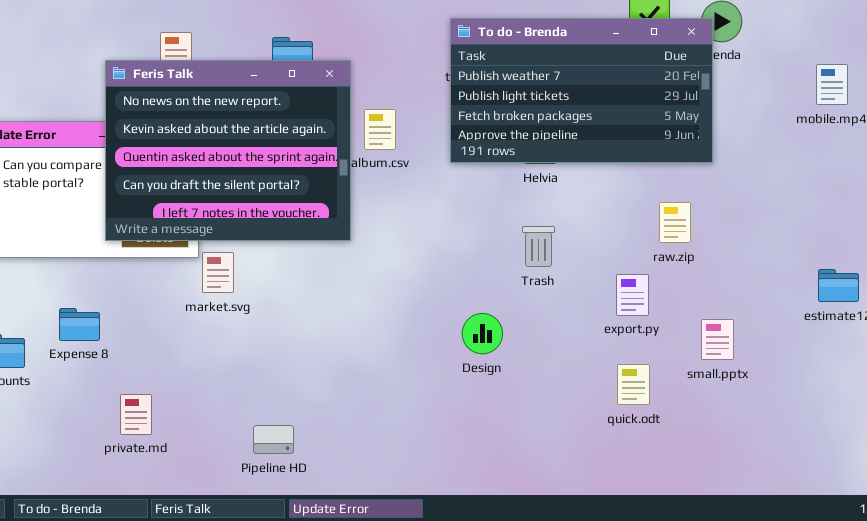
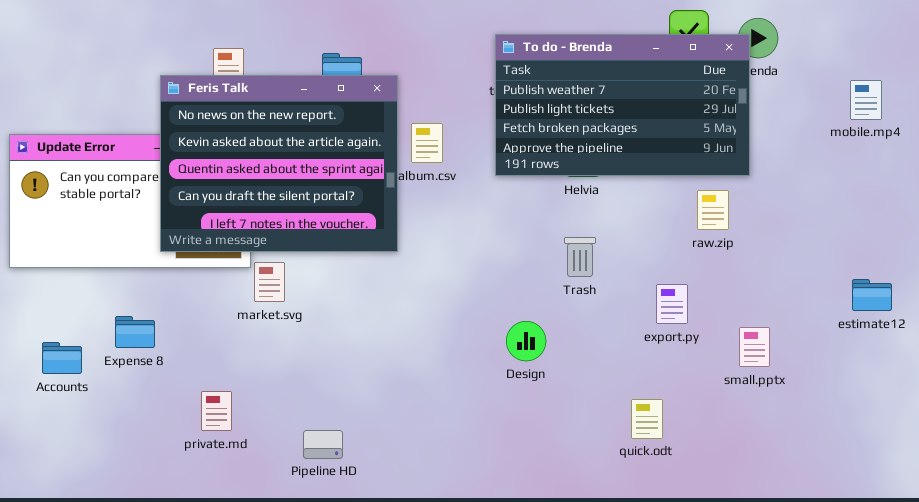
raw.zip: [659,202,691,243] -> [697,190,729,230], moved
quick.odt: [617,364,650,405] -> [631,399,663,439], moved
private.md: [120,394,152,435] -> [201,391,232,431], moved

